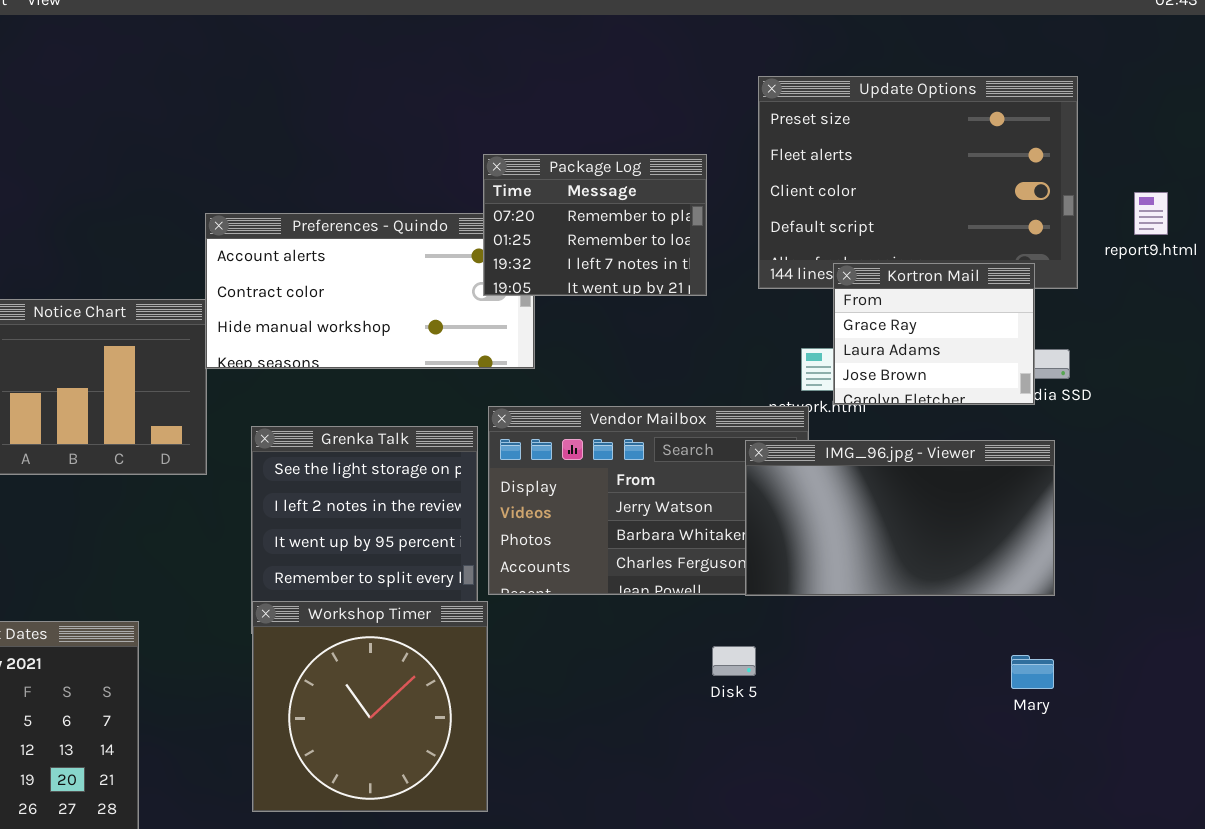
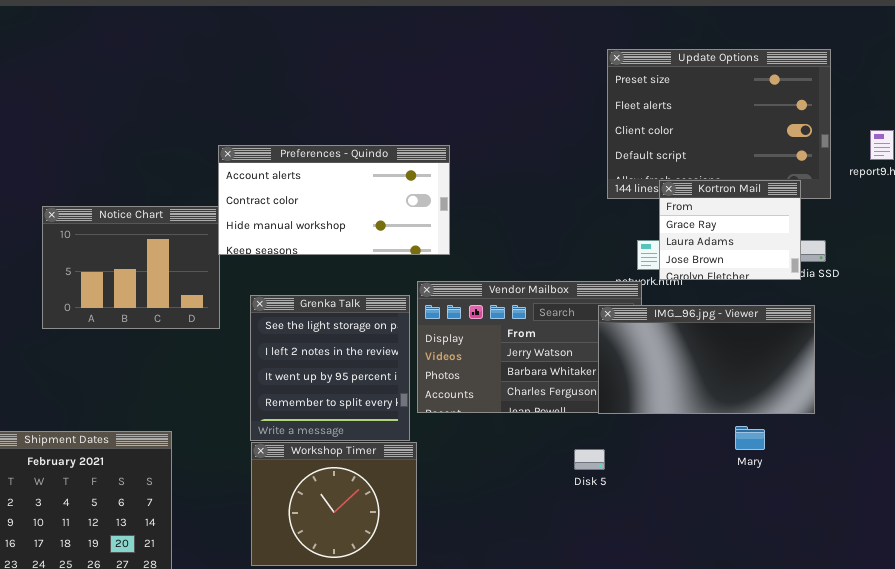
Package Log: [483,154,707,296] -> none, closed
Workshop Timer: [252,601,488,812] -> [251,442,417,566], resized
Mary: [1011,655,1054,689] -> [735,426,765,450], moved

